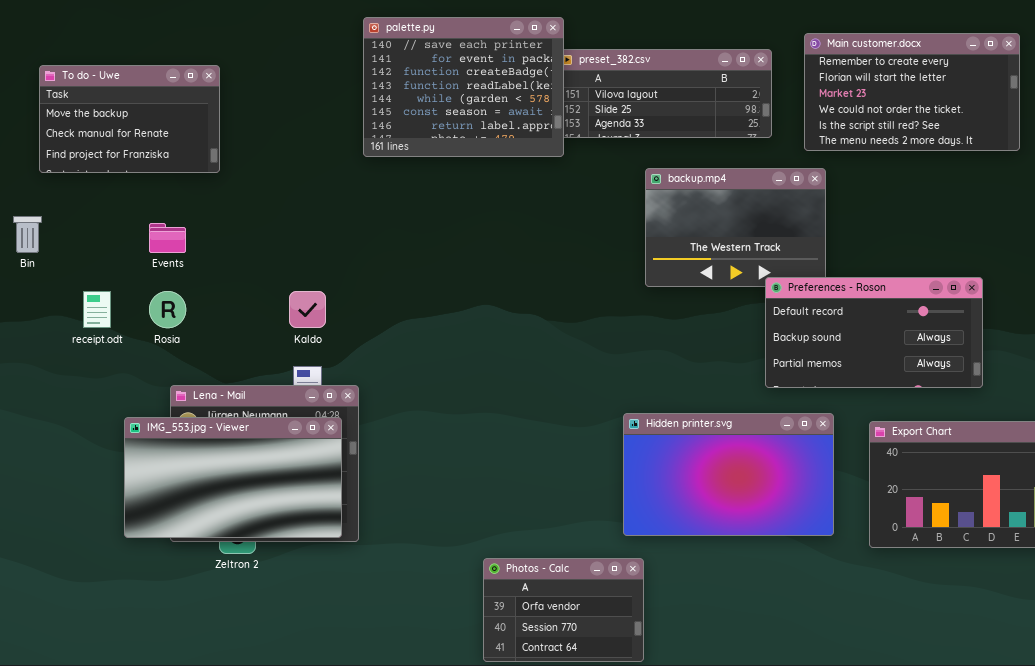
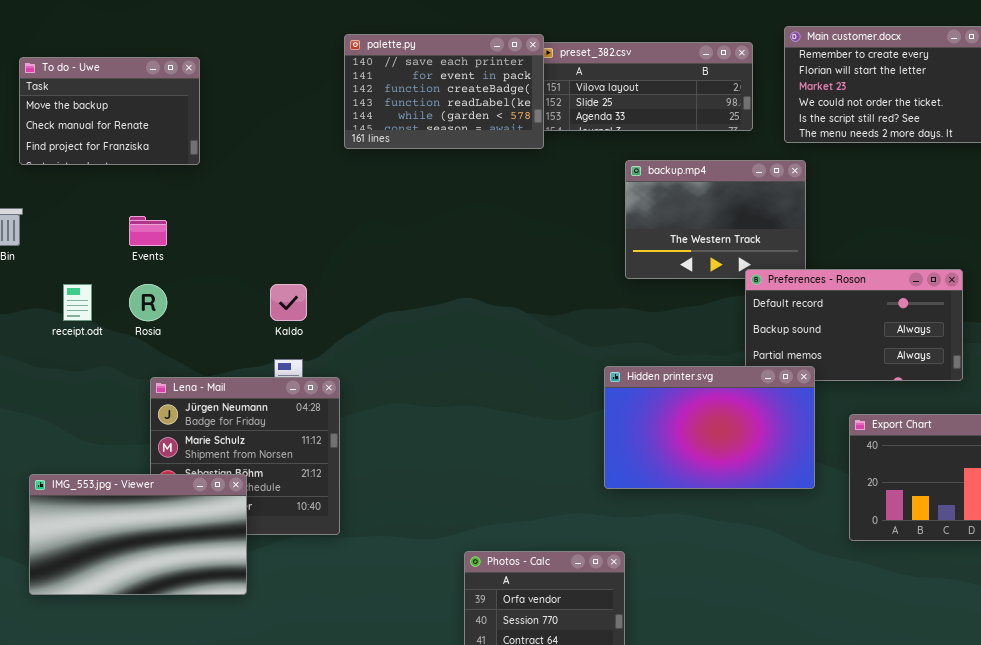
palette.py: [363,17,564,157] -> [344,34,544,149], resized
Hidden printer.svg: [623,413,834,536] -> [604,366,815,489], moved
IMG_553.jpg - Viewer: [124,417,342,538] -> [29,474,247,595], moved

